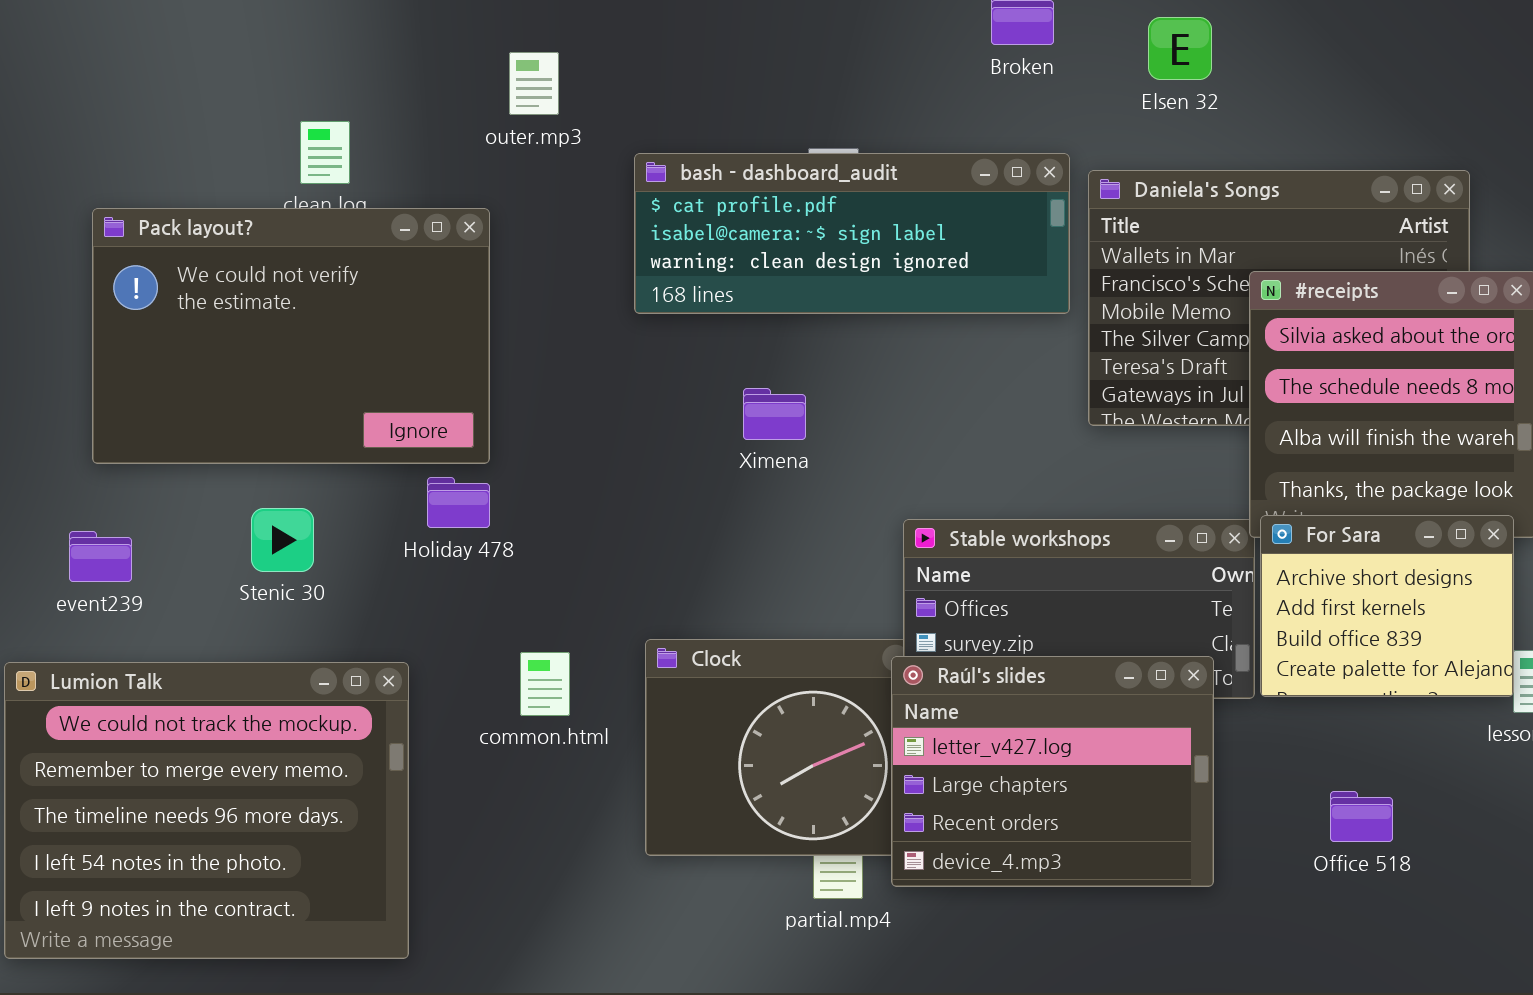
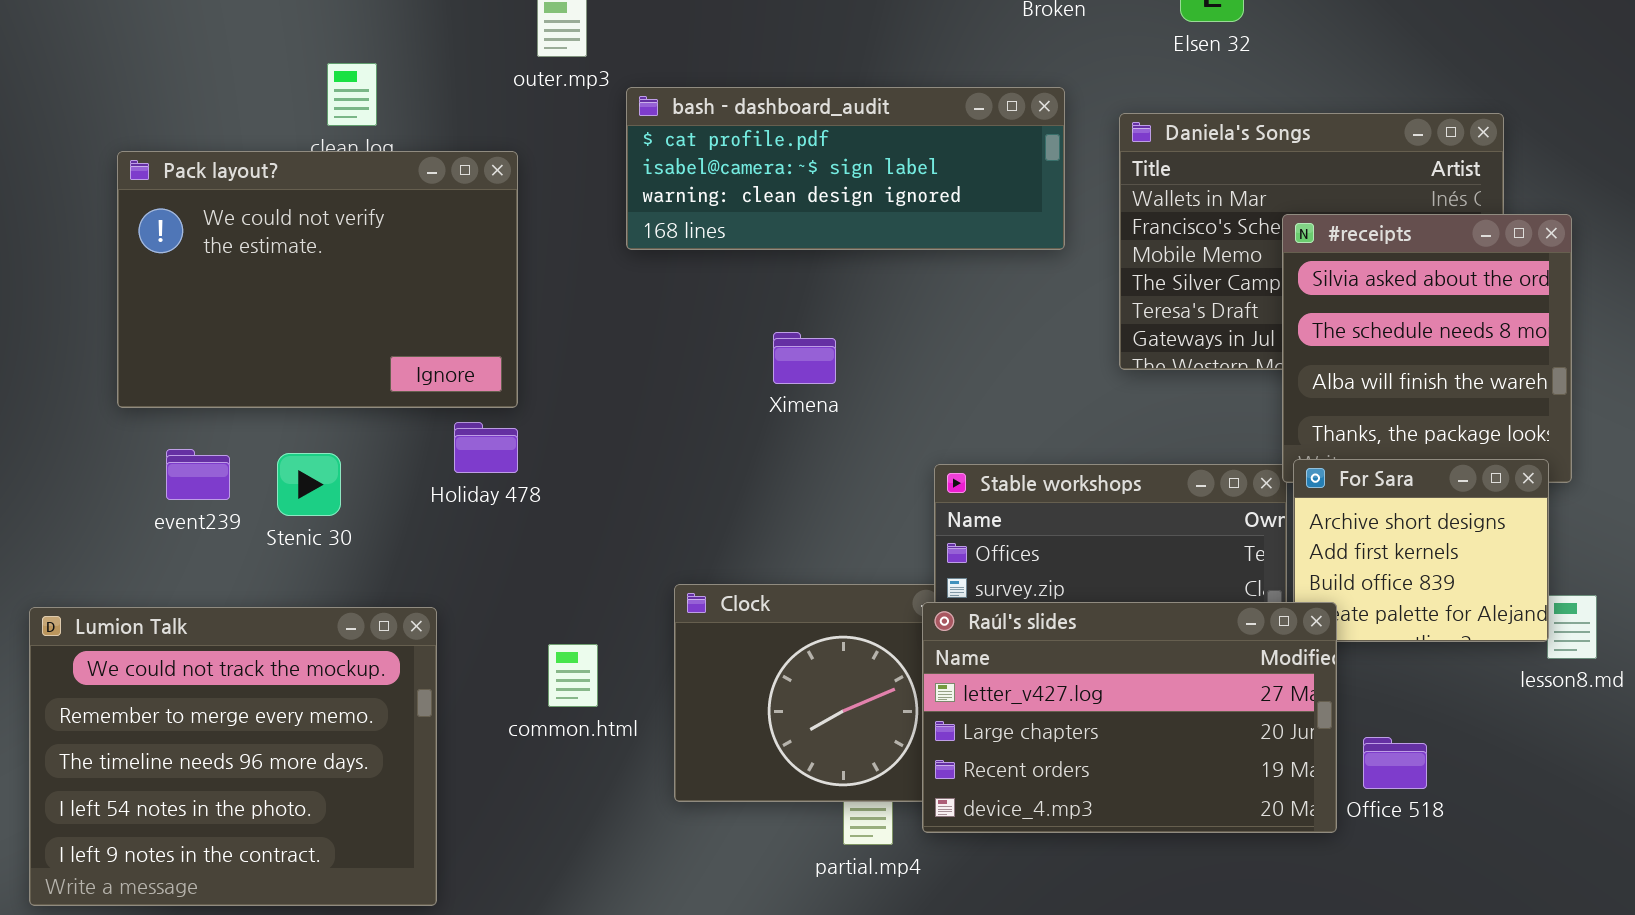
bash - dashboard_audit: [634,153,1070,314] -> [626,87,1065,250], moved
event239: [69,531,132,582] -> [166,449,230,500], moved
common.html: [520,652,570,716] -> [548,644,598,707], moved
Raúl's slides: [891,656,1214,887] -> [922,602,1337,833], resized

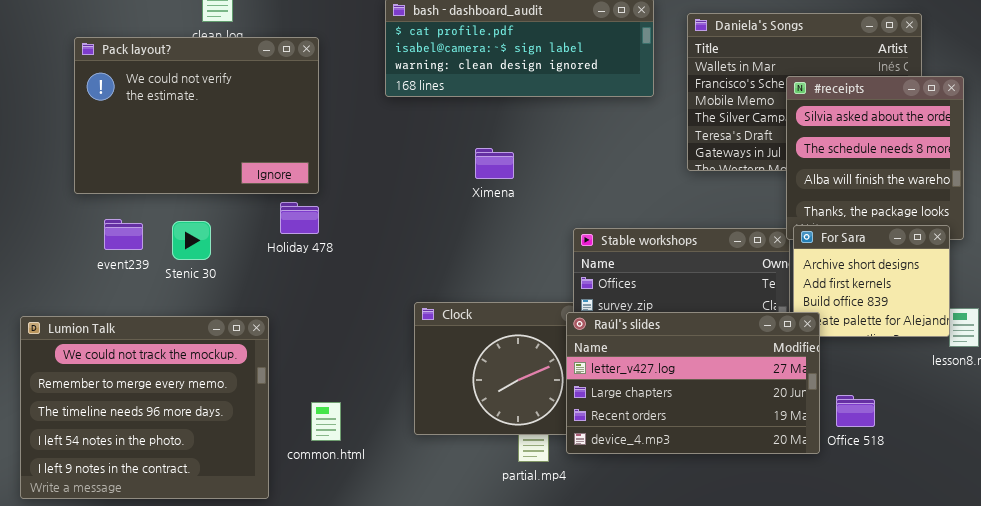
common.html: [548,644,598,707] -> [311,402,341,441], moved

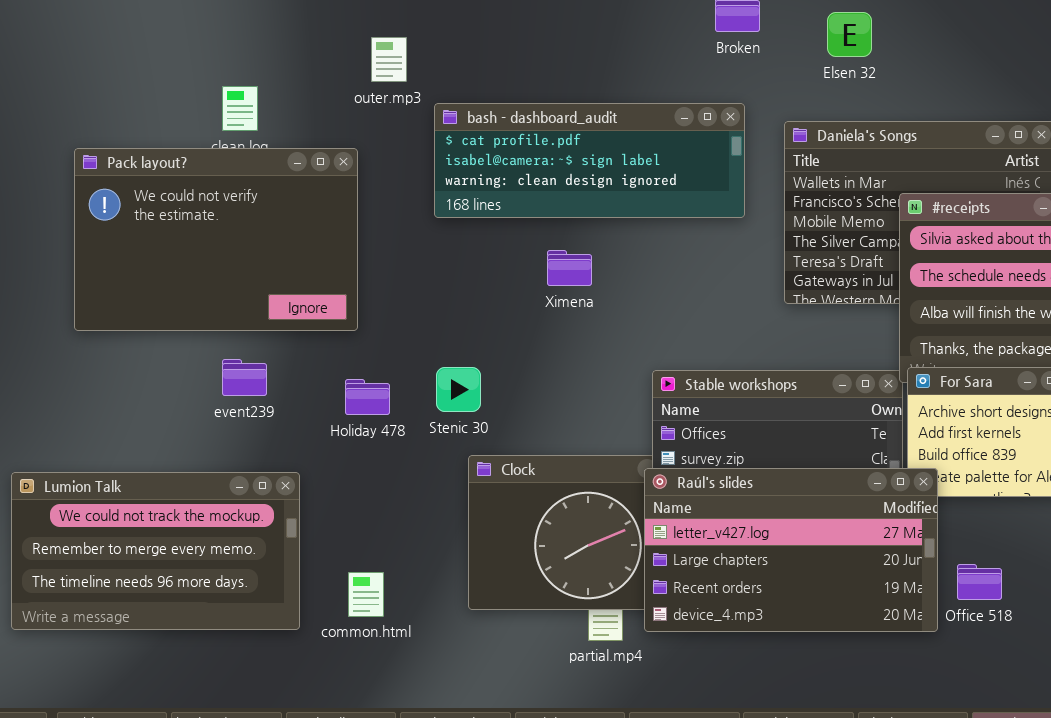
Ximena: [475,148,514,179] -> [547,250,592,286], moved
Holiday 478: [280,202,319,234] -> [345,379,390,415], moved
event239: [104,219,143,250] -> [222,359,267,396], moved
Stenic 30: [172,221,211,260] -> [436,367,481,412], moved
Lumion Talk: [20,316,269,499] -> [11,472,300,630], resized

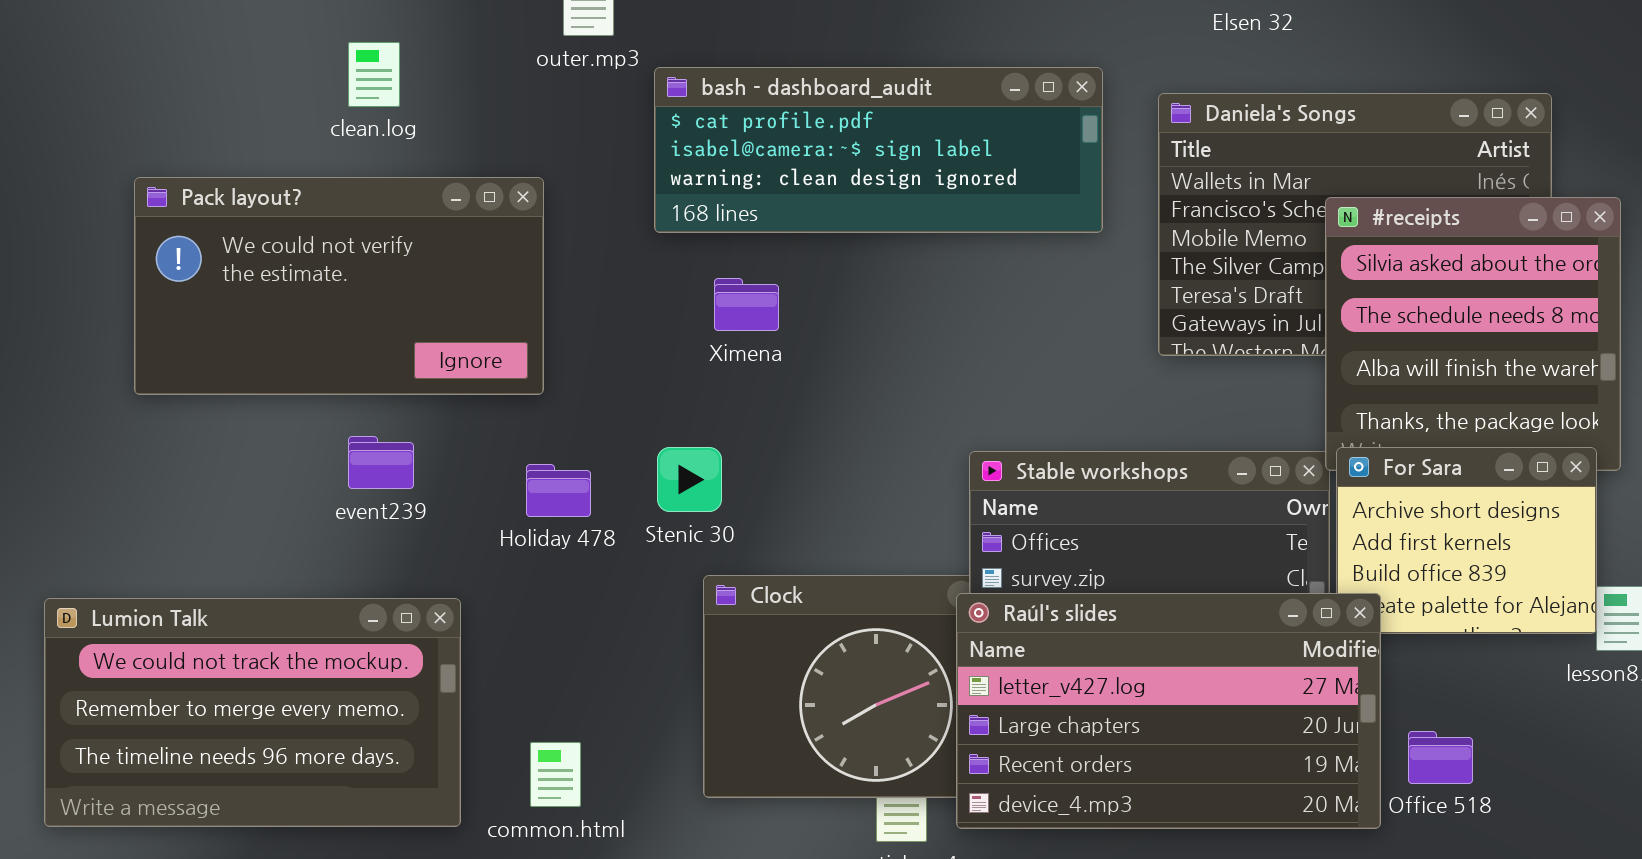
Pack layout?: [74,148,358,331] -> [134,177,544,395], resized
Ximena: [547,250,592,286] -> [714,278,779,331], moved

